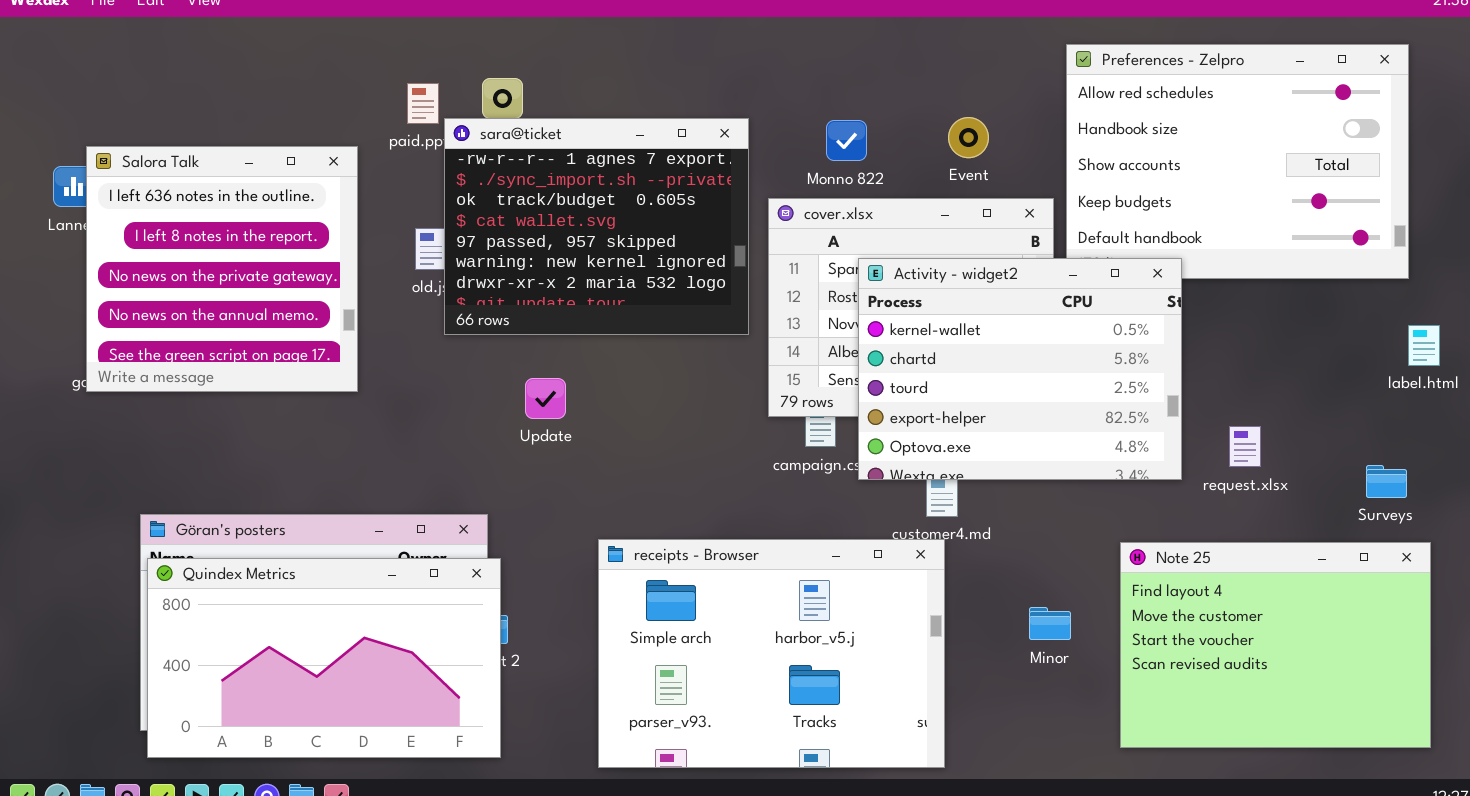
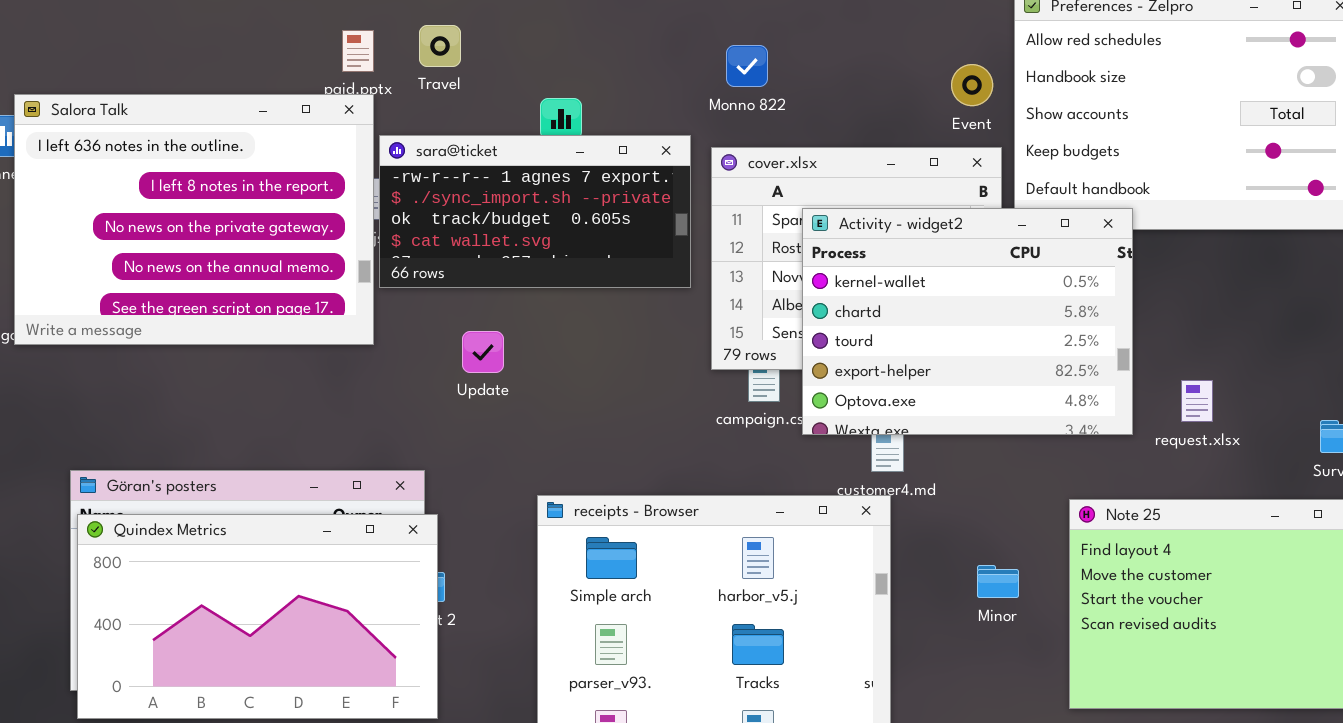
Event: [948,117,989,158] -> [951,64,993,106], moved
sara@ticket: [444,118,749,335] -> [379,135,691,288], resized
Monno 822: [826,120,867,161] -> [726,45,768,87], moved
Salora Talk: [86,146,358,392] -> [14,94,374,345], resized

